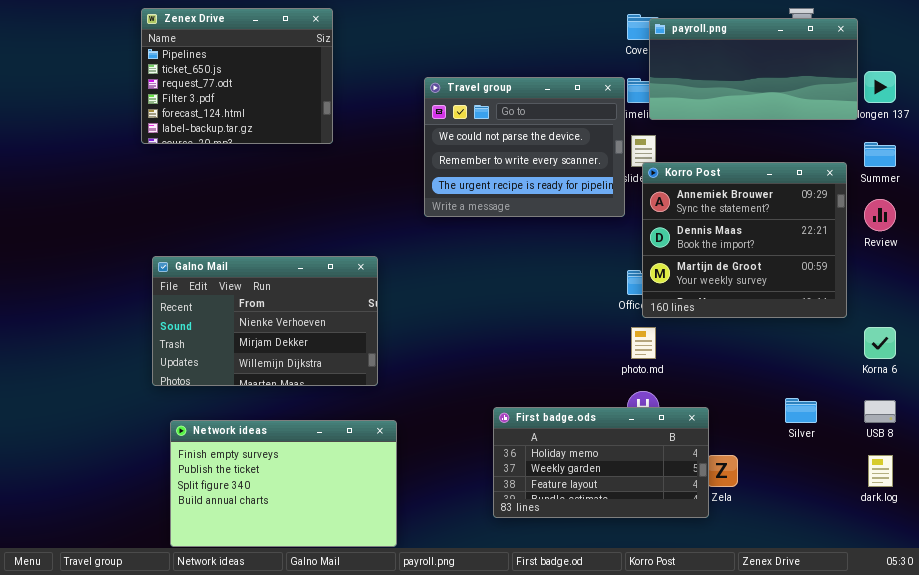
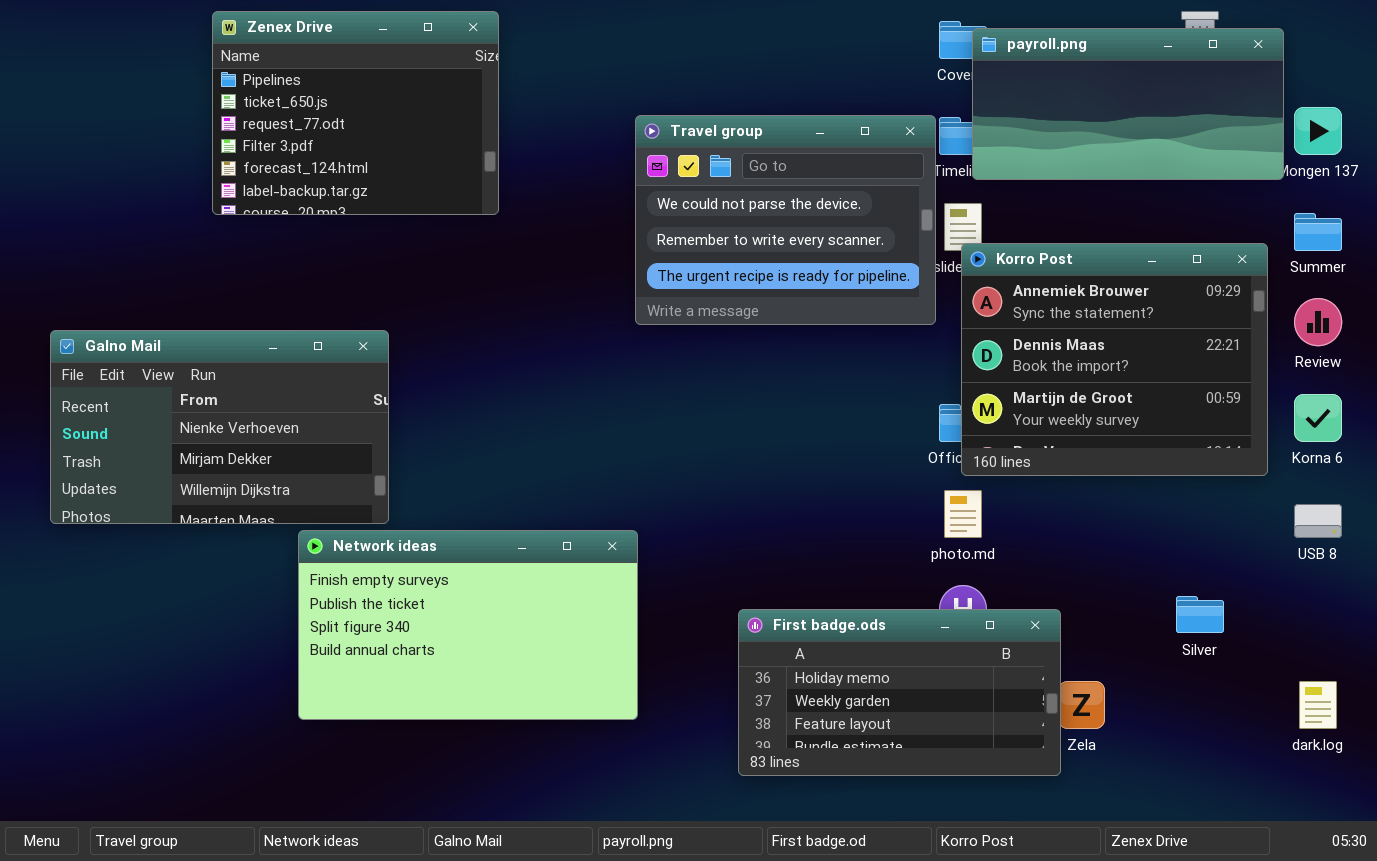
Galno Mail: [152,256,378,386] -> [50,330,389,524], moved
Korna 6: [864,327,896,359] -> [1294,394,1342,442], moved
USB 8: [864,400,896,423] -> [1294,504,1342,538], moved
Network ideas: [170,420,397,547] -> [298,530,638,720], moved

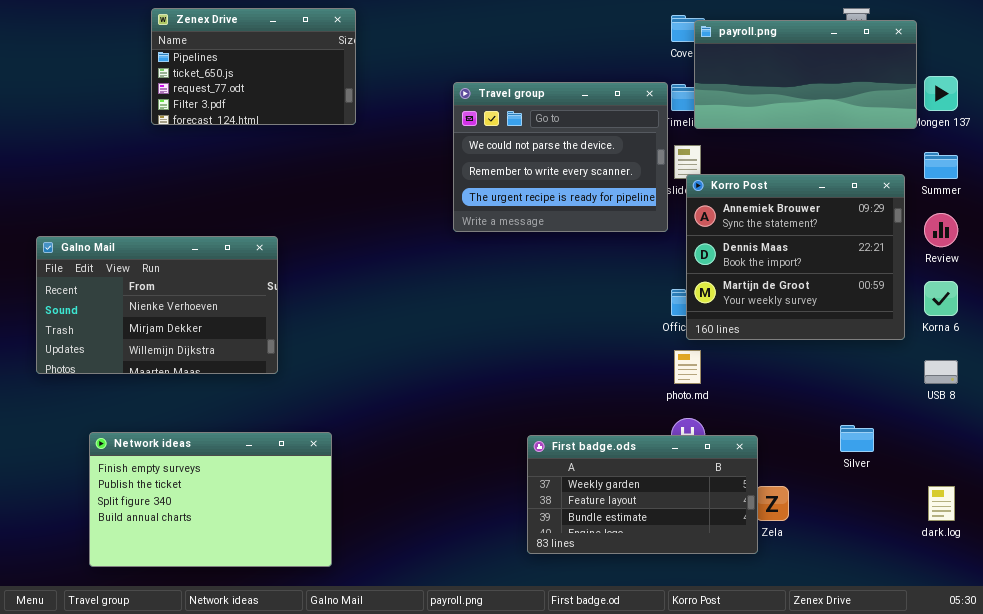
Zenex Drive: [212,11,499,215] -> [151,8,356,125], resized
Network ideas: [298,530,638,720] -> [89,432,332,567], moved
First badge.ods: [738,609,1061,776] -> [527,435,758,554], scrolled down 1 row

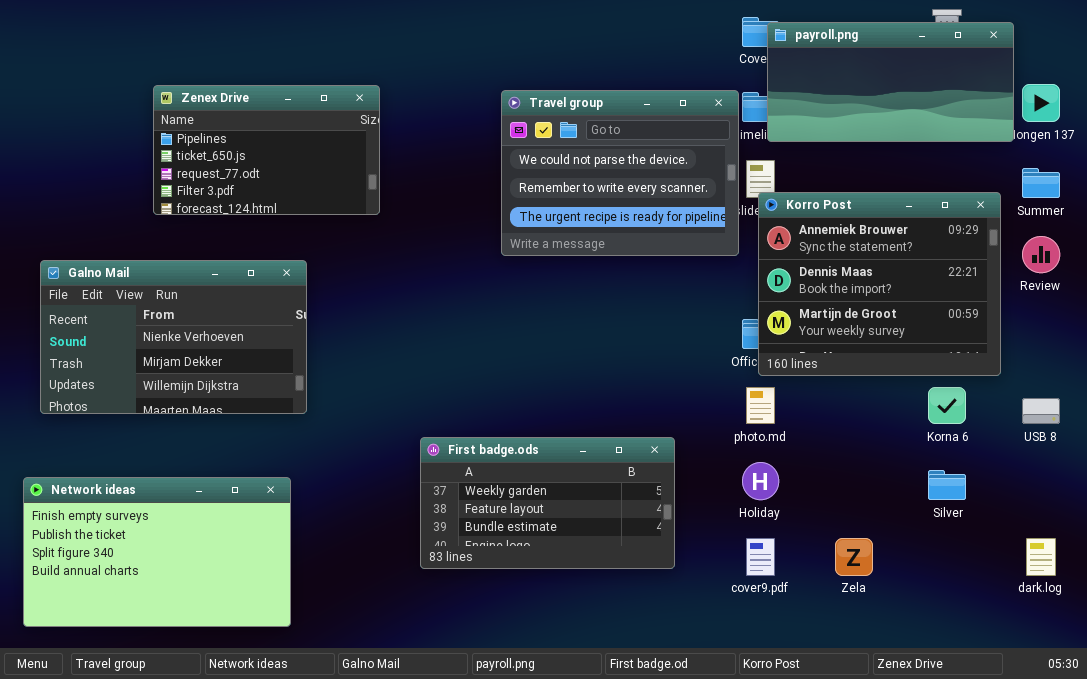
Zenex Drive: [151,8,356,125] -> [153,85,380,215], moved
Korna 6: [924,281,958,316] -> [928,387,966,424], moved
Network ideas: [89,432,332,567] -> [23,477,291,627], moved
First badge.ods: [527,435,758,554] -> [420,437,675,569], moved

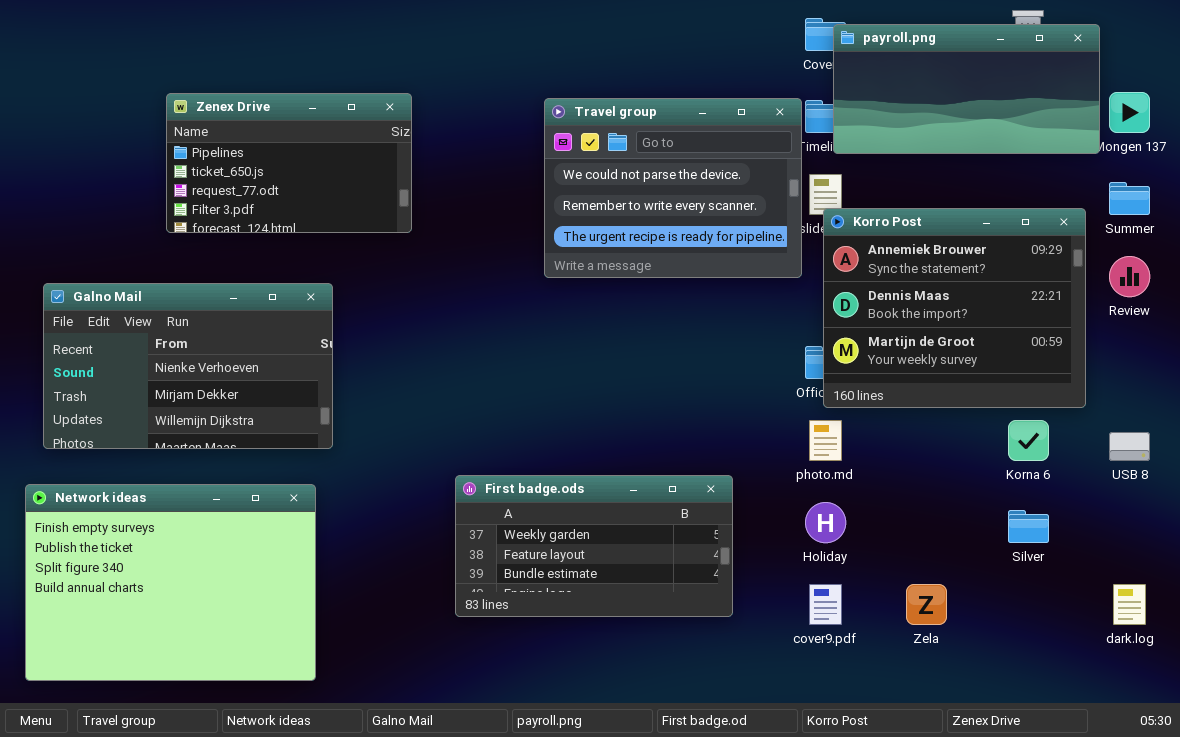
Network ideas: [23,477,291,627] -> [25,484,316,681], resized

